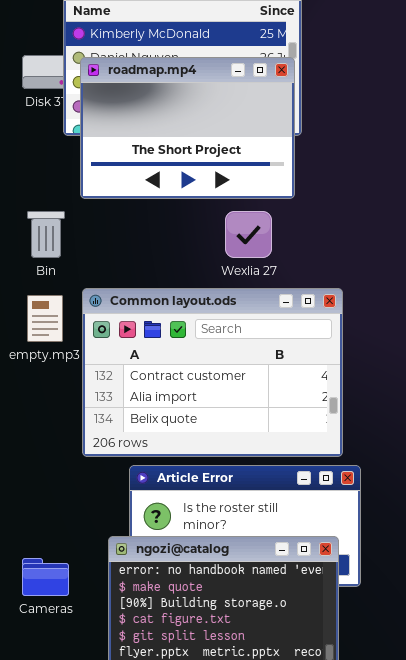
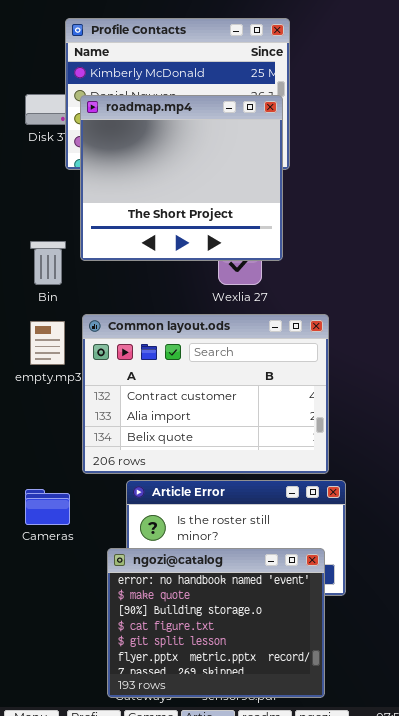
roadmap.mp4: [80,57,295,199] -> [80,95,283,261], resized
Cameras: [22,558,69,596] -> [25,489,70,525], moved

